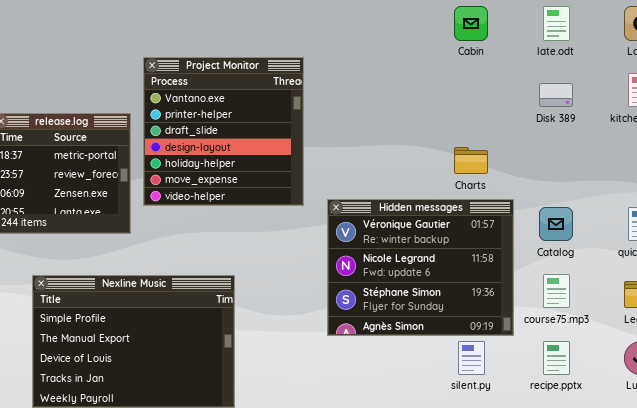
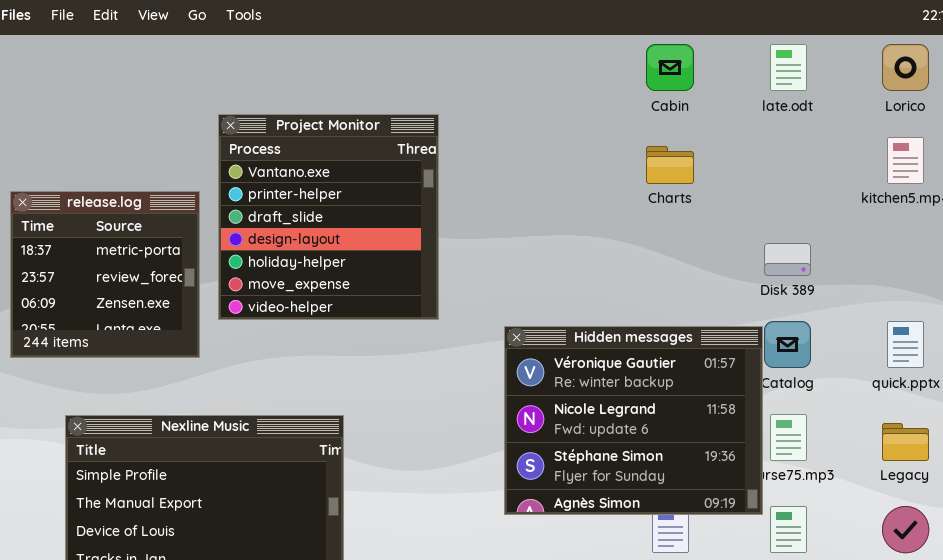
Disk 389: [539,83,573,107] -> [764,243,811,276], moved
Charts: [454,147,488,174] -> [646,146,694,184], moved
Hidden messages: [327,199,514,336] -> [504,326,763,515], moved

